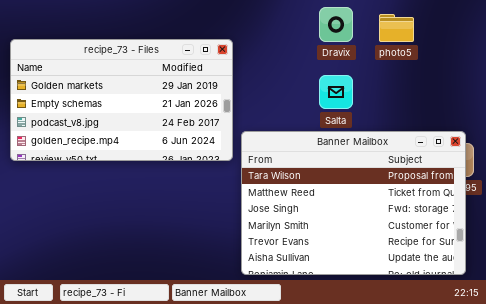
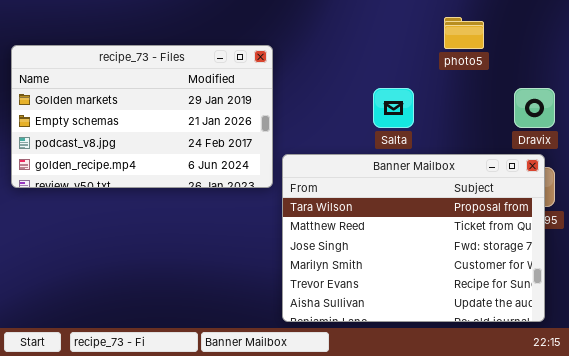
Dravix: [319,7,353,42] -> [514,88,555,128], moved

